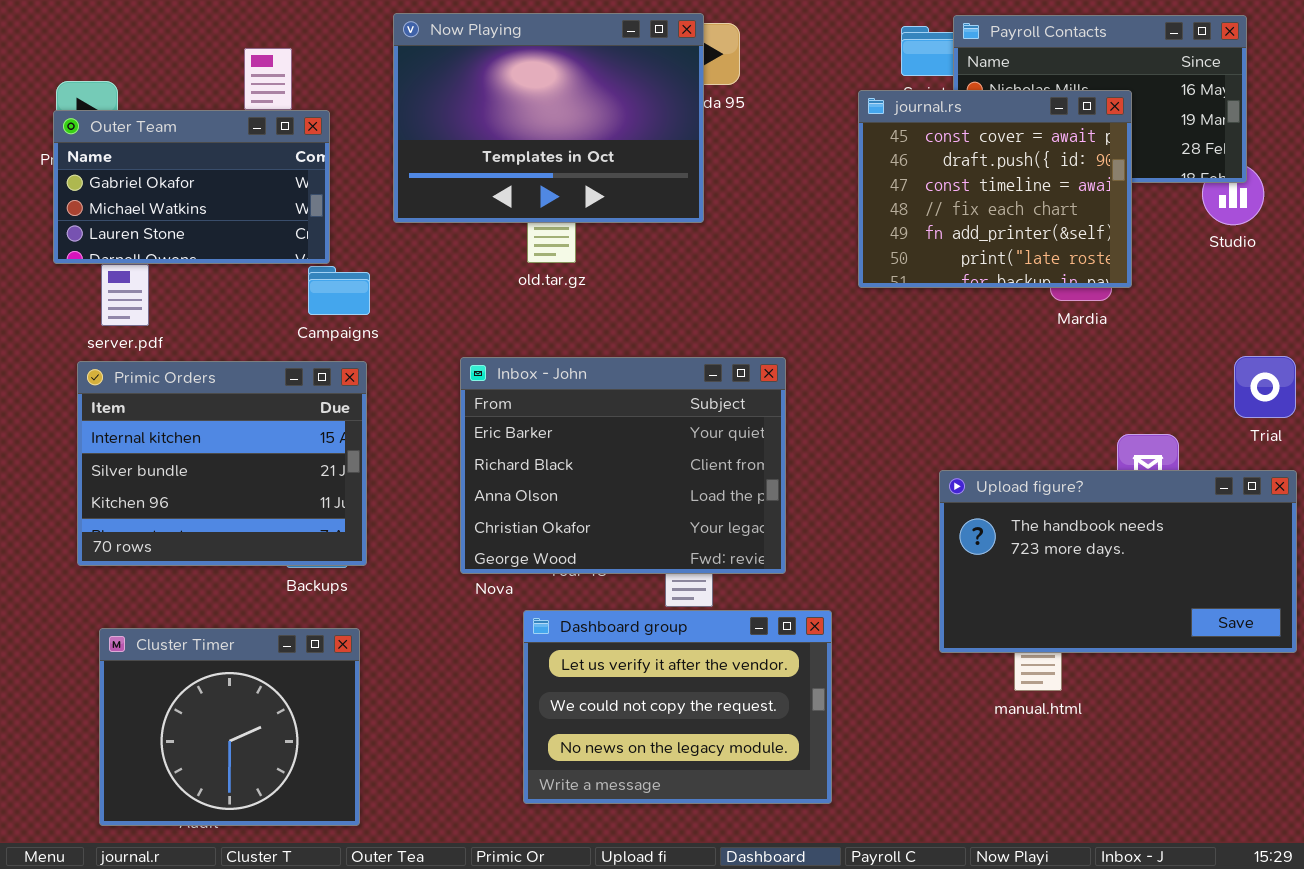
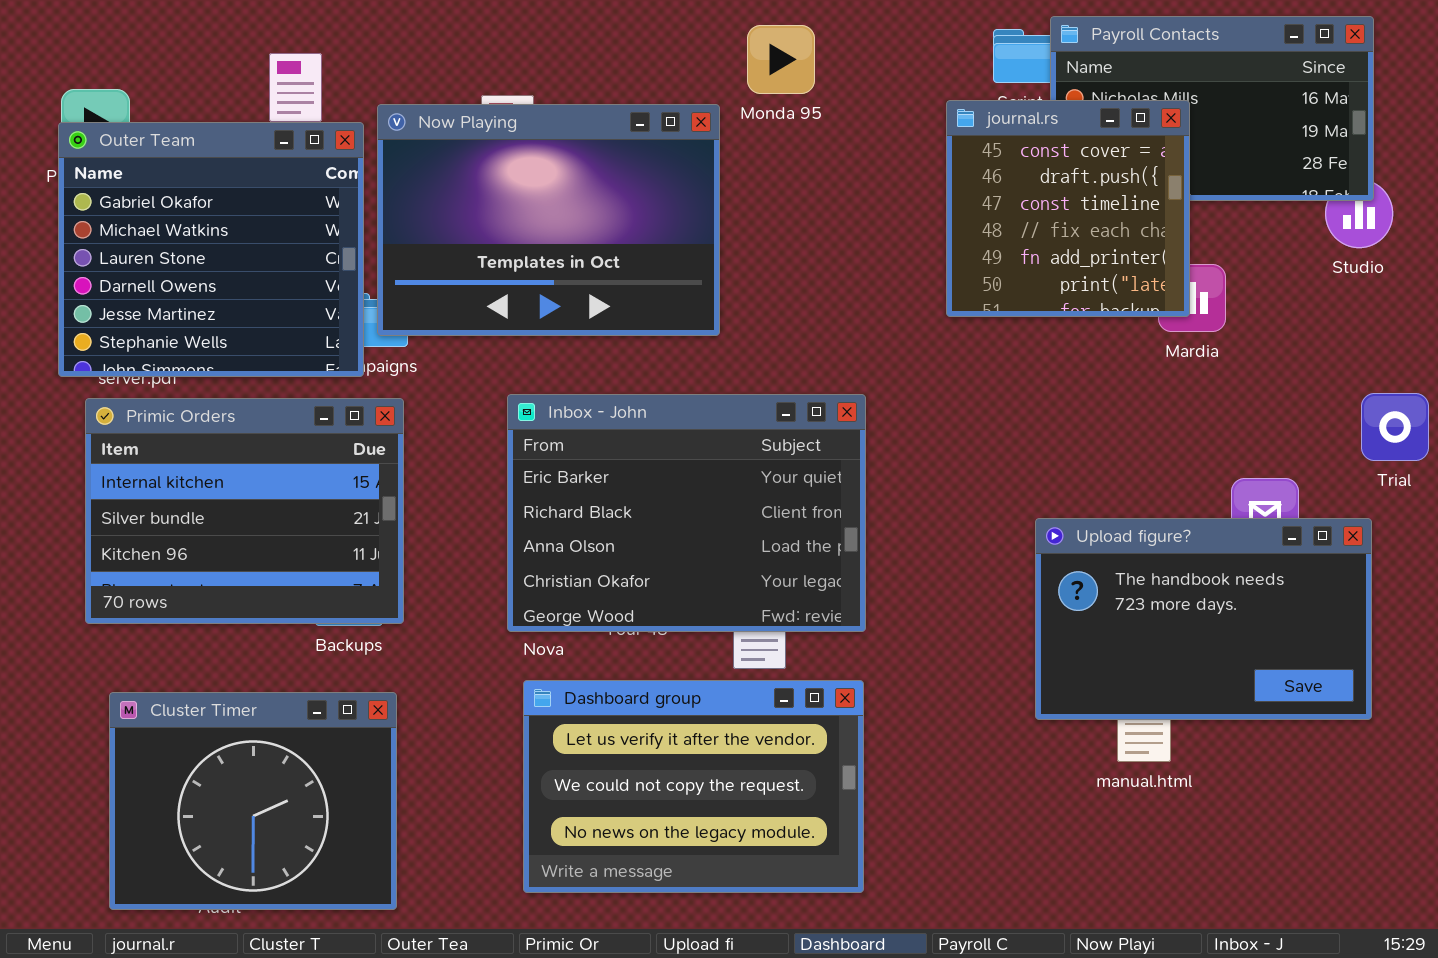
Now Playing: [393,13,704,223] -> [377,104,720,336], moved
journal.rs: [858,90,1132,288] -> [946,100,1190,317], resized
Outer Team: [53,110,330,264] -> [58,122,364,377], resized
Upload figure?: [939,470,1297,653] -> [1035,518,1372,720], resized
Dashboard group: [523,610,832,804] -> [523,680,864,893], moved

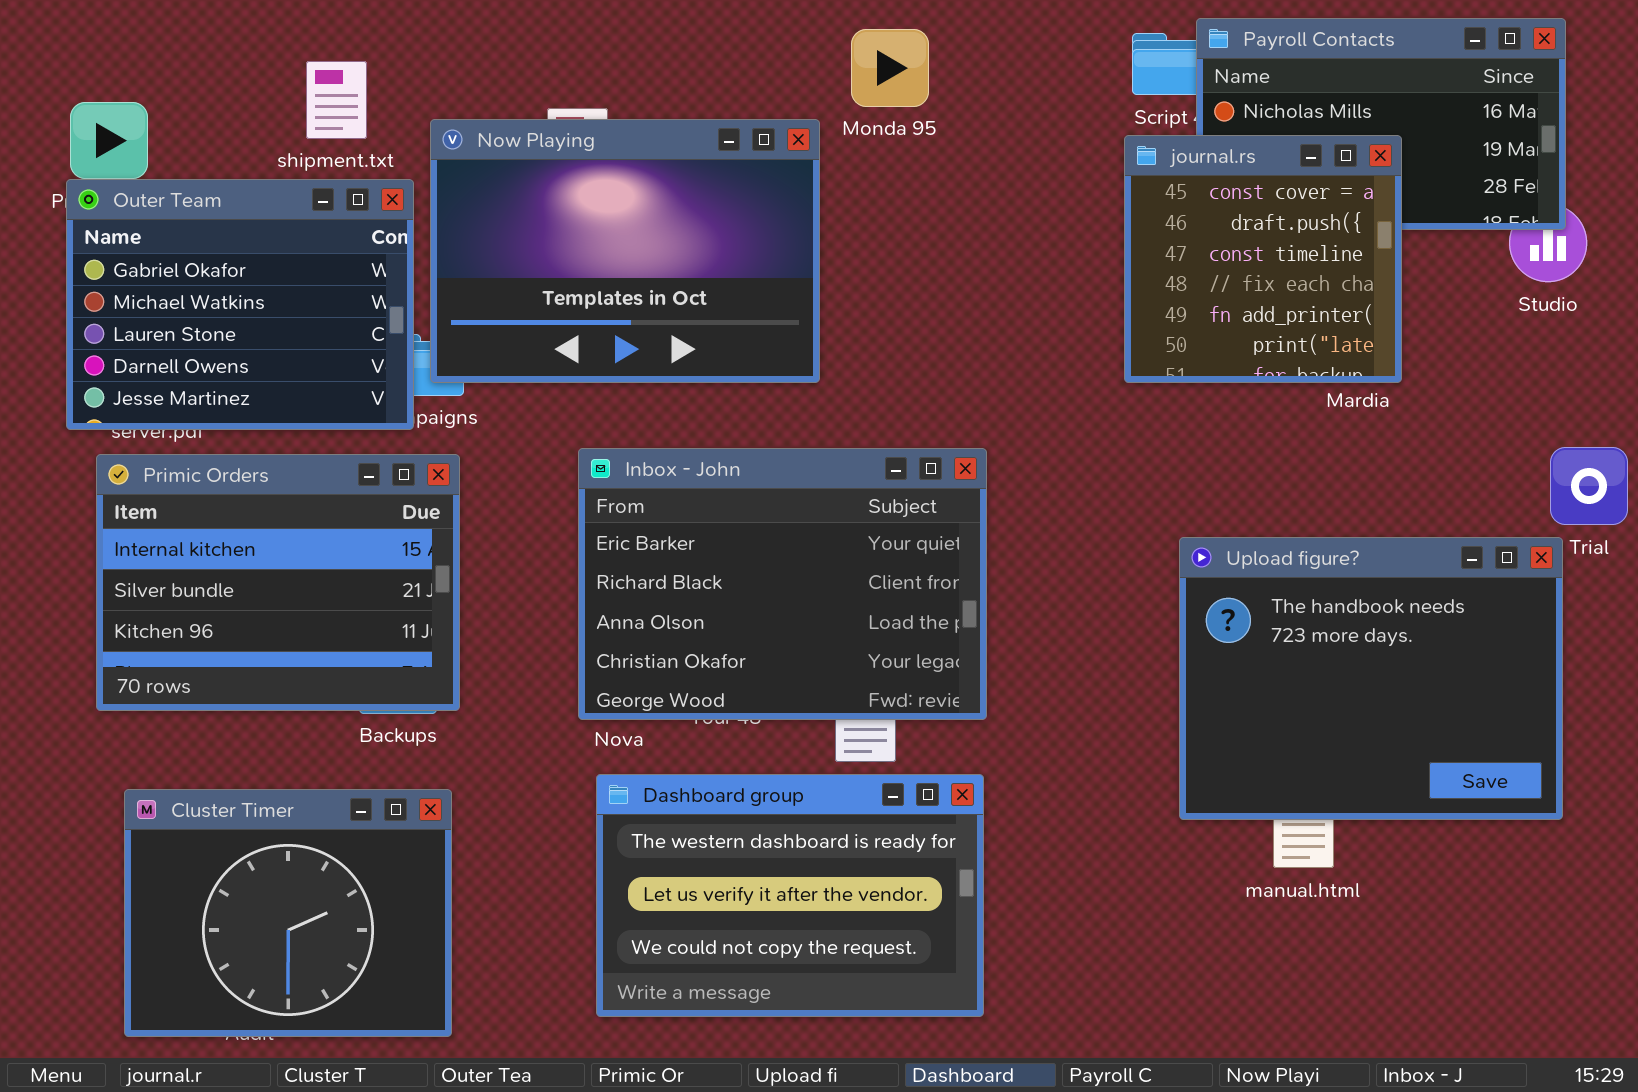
journal.rs: [946,100,1190,317] -> [1124,135,1402,383], moved
Outer Team: [58,122,364,377] -> [66,179,414,430], resized
Upload figure?: [1035,518,1372,720] -> [1179,537,1563,820], resized
Dashboard group: [523,680,864,893] -> [596,774,984,1017], scrolled up 1 row

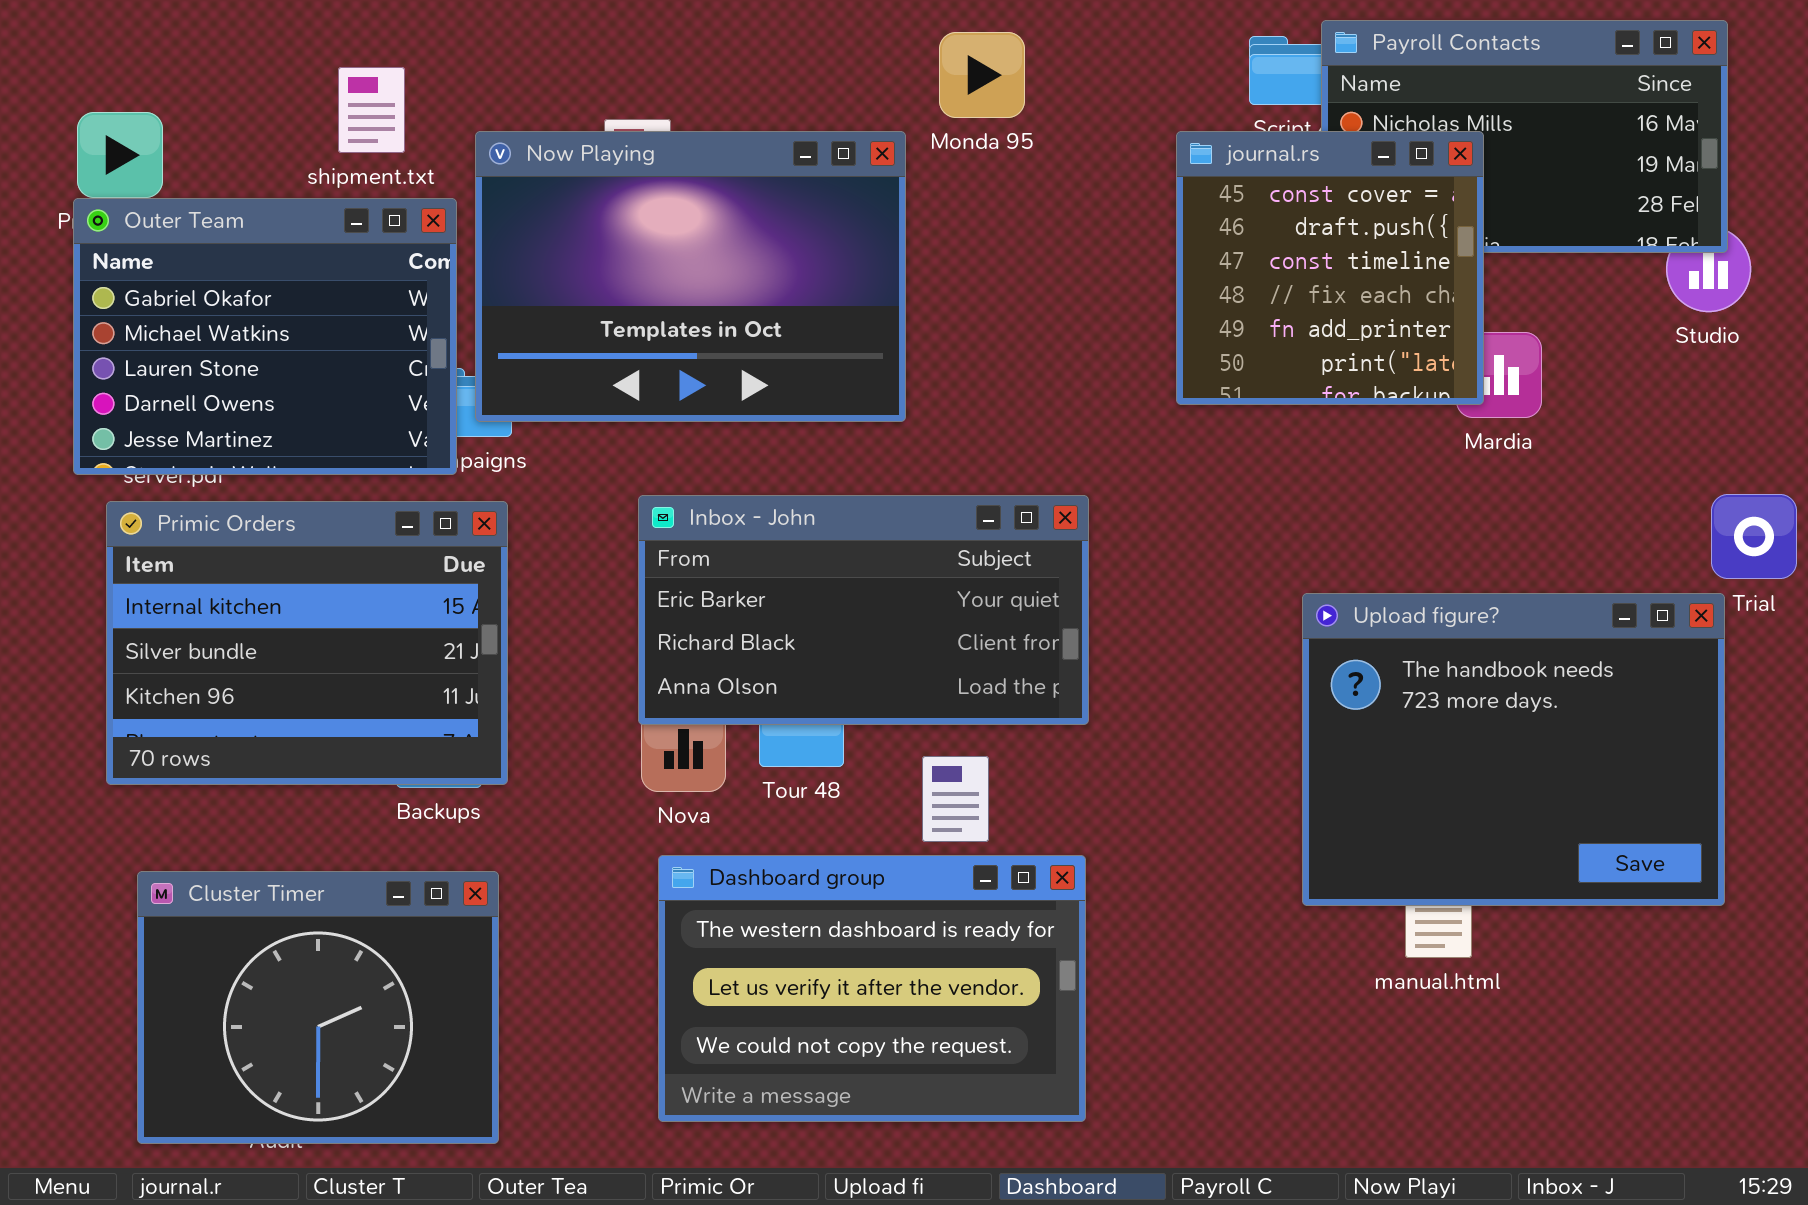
journal.rs: [1124,135,1402,383] -> [1176,131,1484,405], moved
Inbox - John: [578,448,987,720] -> [638,495,1089,725], resized

